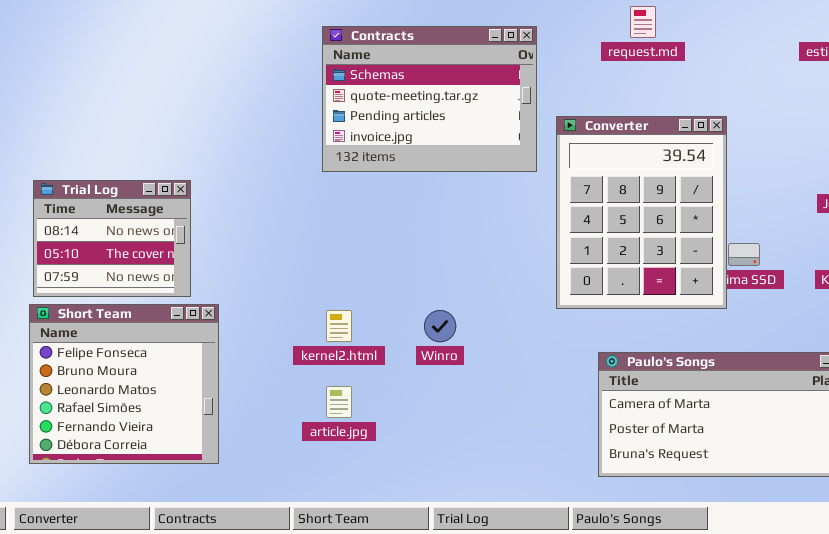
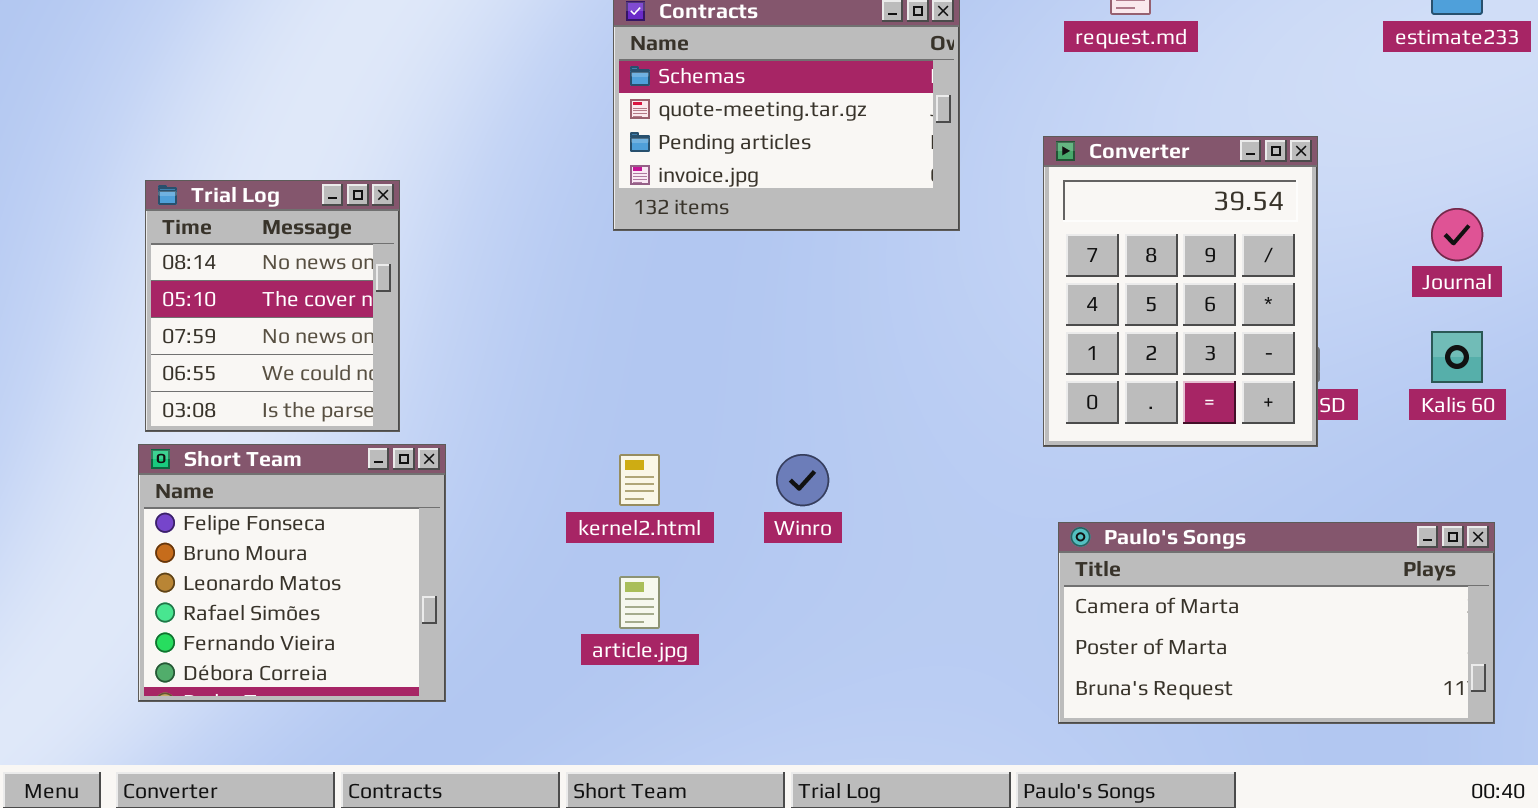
Converter: [556,116,727,309] -> [1043,136,1318,447], moved
Trial Log: [33,180,191,297] -> [145,180,400,432], resized

